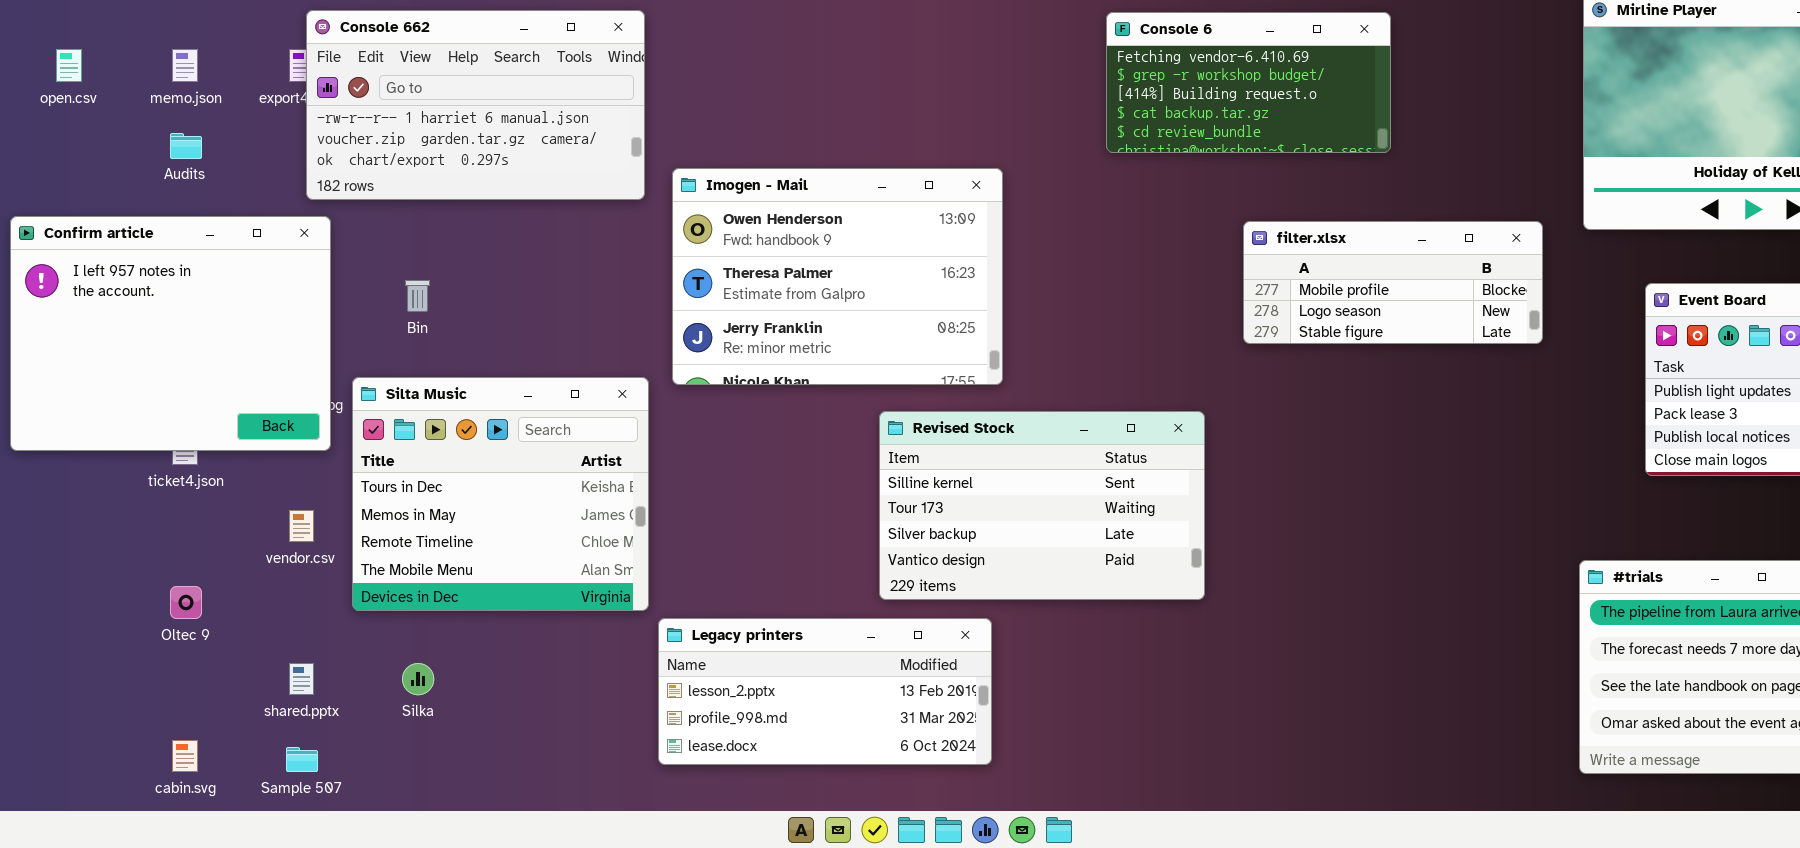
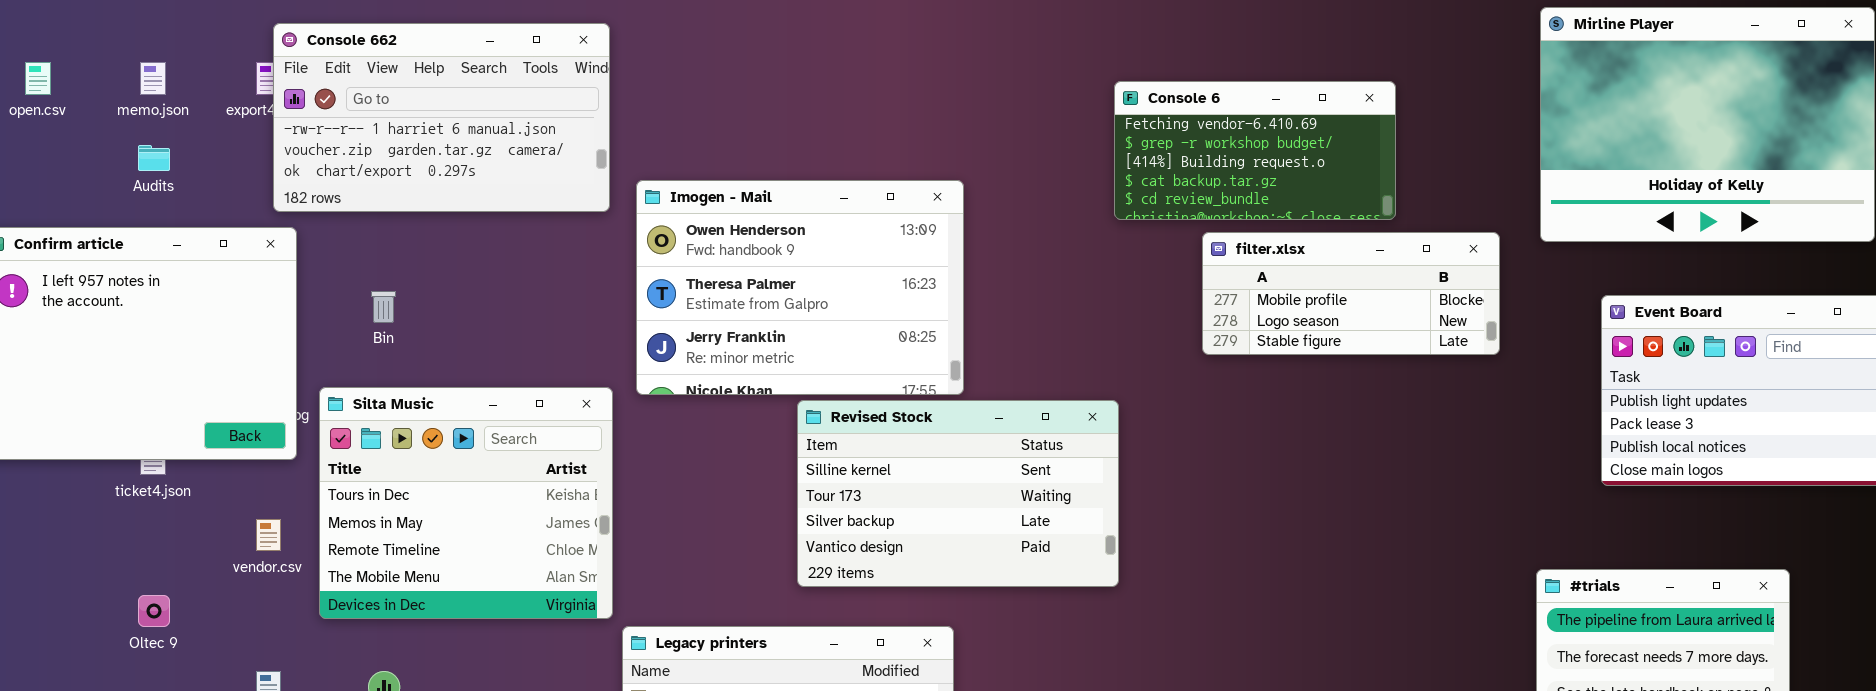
Console 6: [1106,12,1391,153] -> [1114,81,1396,220], moved
Revised Stock: [879,411,1205,600] -> [797,400,1119,587], moved

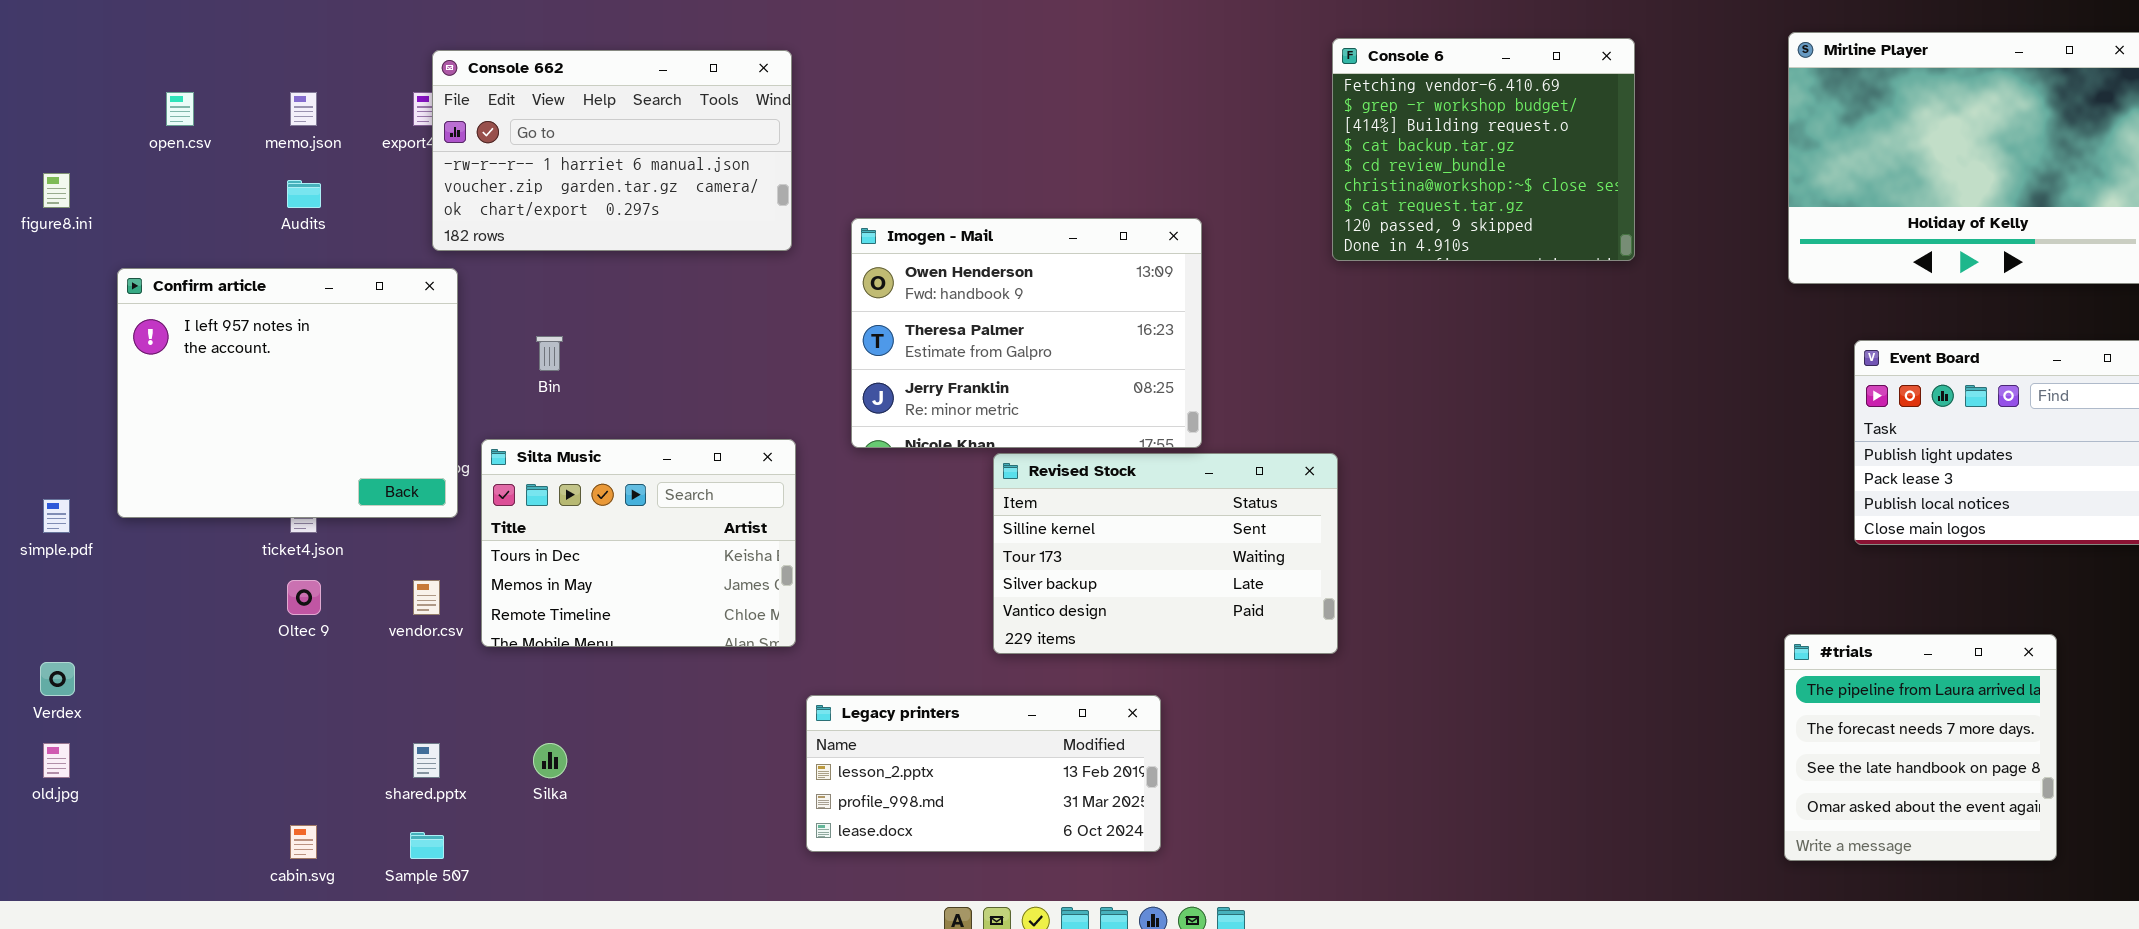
Console 6: [1114,81,1396,220] -> [1332,38,1635,261], resized
Imogen - Mail: [636,180,964,395] -> [851,218,1202,448], moved
filter.xlsx: [1202,232,1500,355] -> none, closed
Silta Music: [319,387,613,619] -> [481,439,796,647], resized
Oltec 9: [138,595,170,627] -> [287,580,321,615], moved

